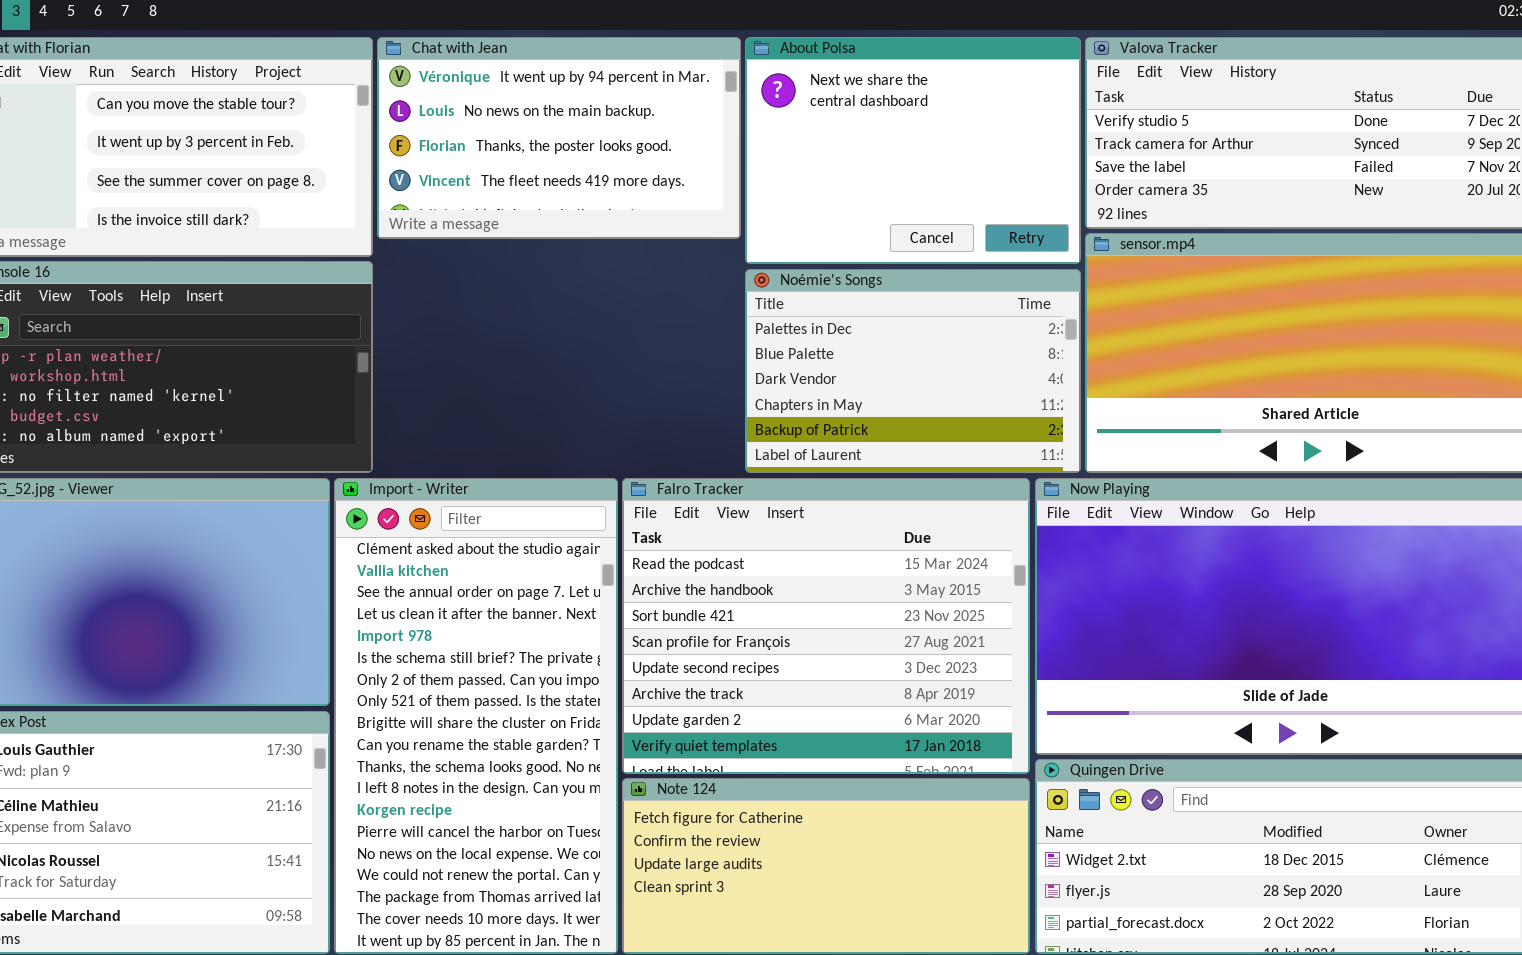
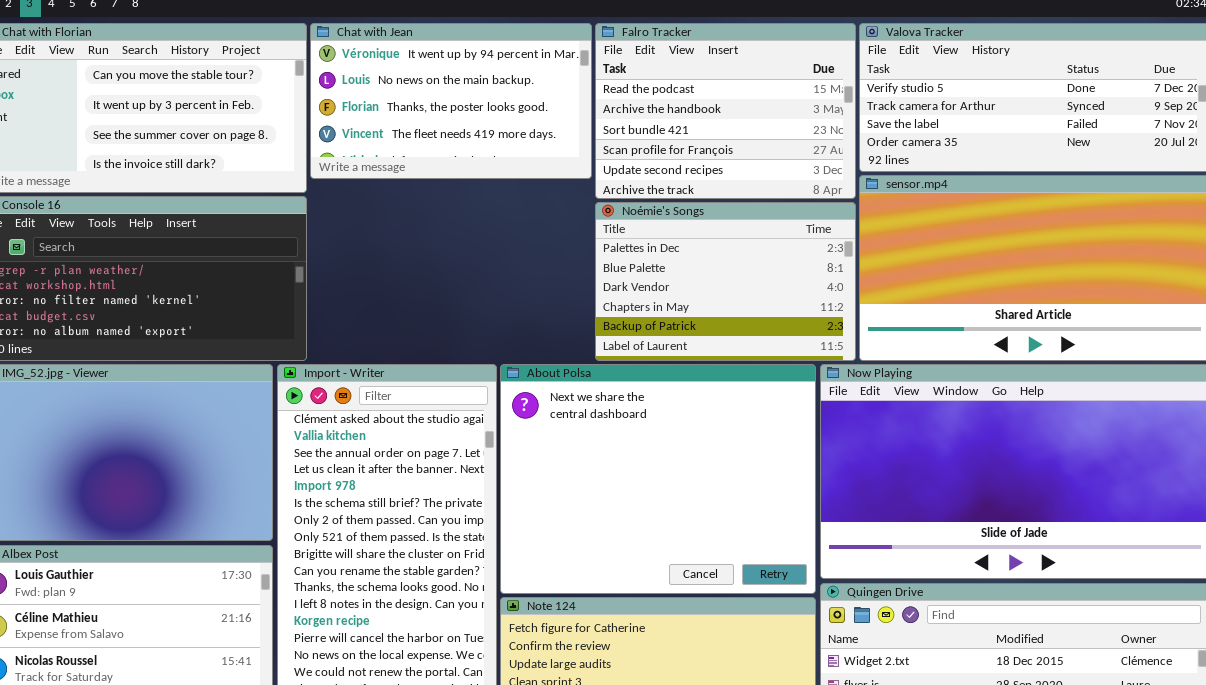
About Polsa: [745,37,1081,264] -> [500,364,816,594], moved, resized
Falro Tracker: [622,478,1030,774] -> [595,23,856,199], moved, resized

